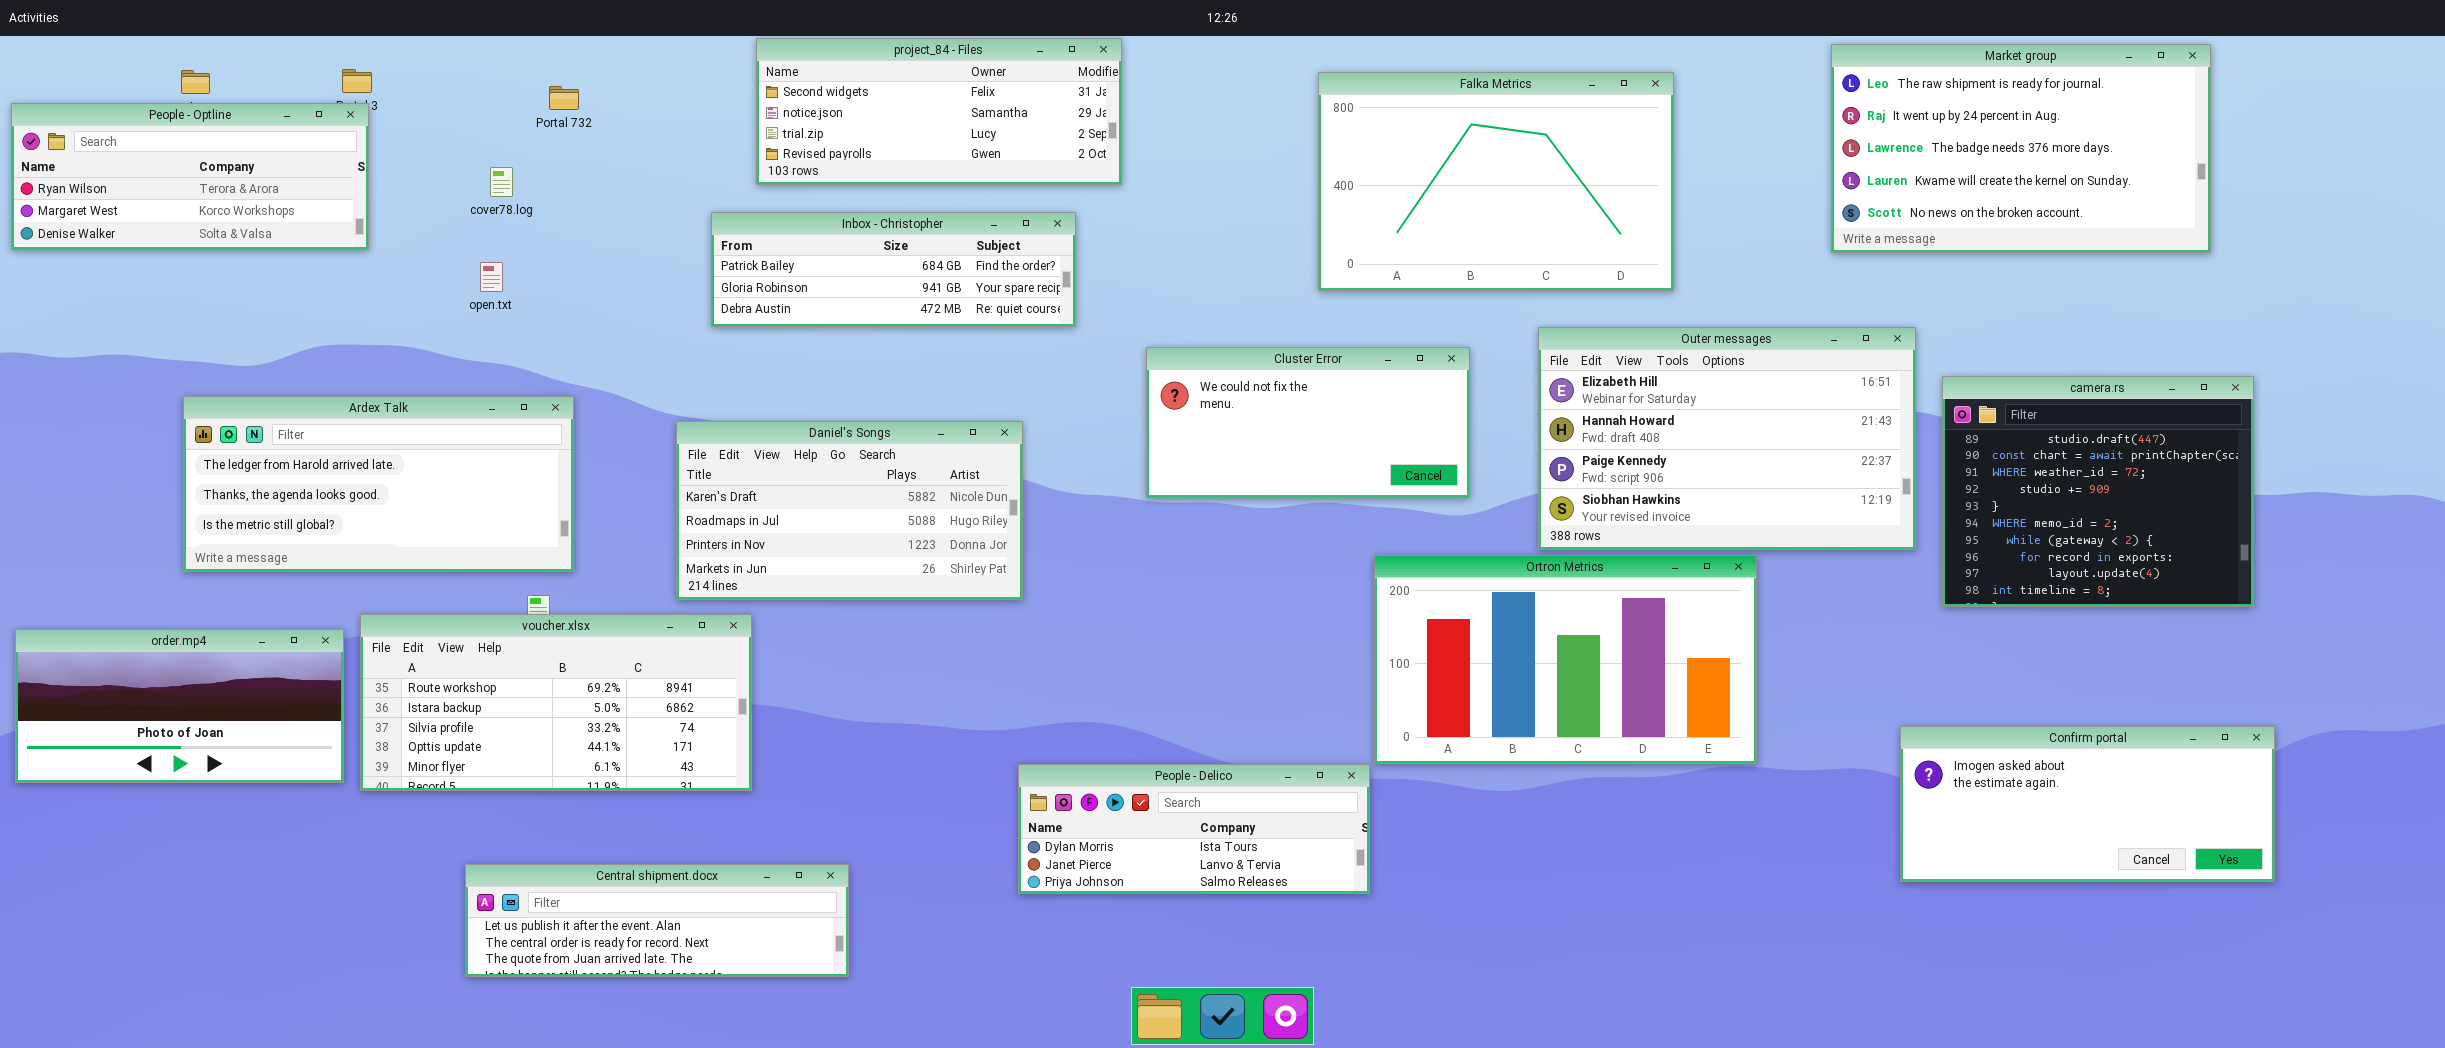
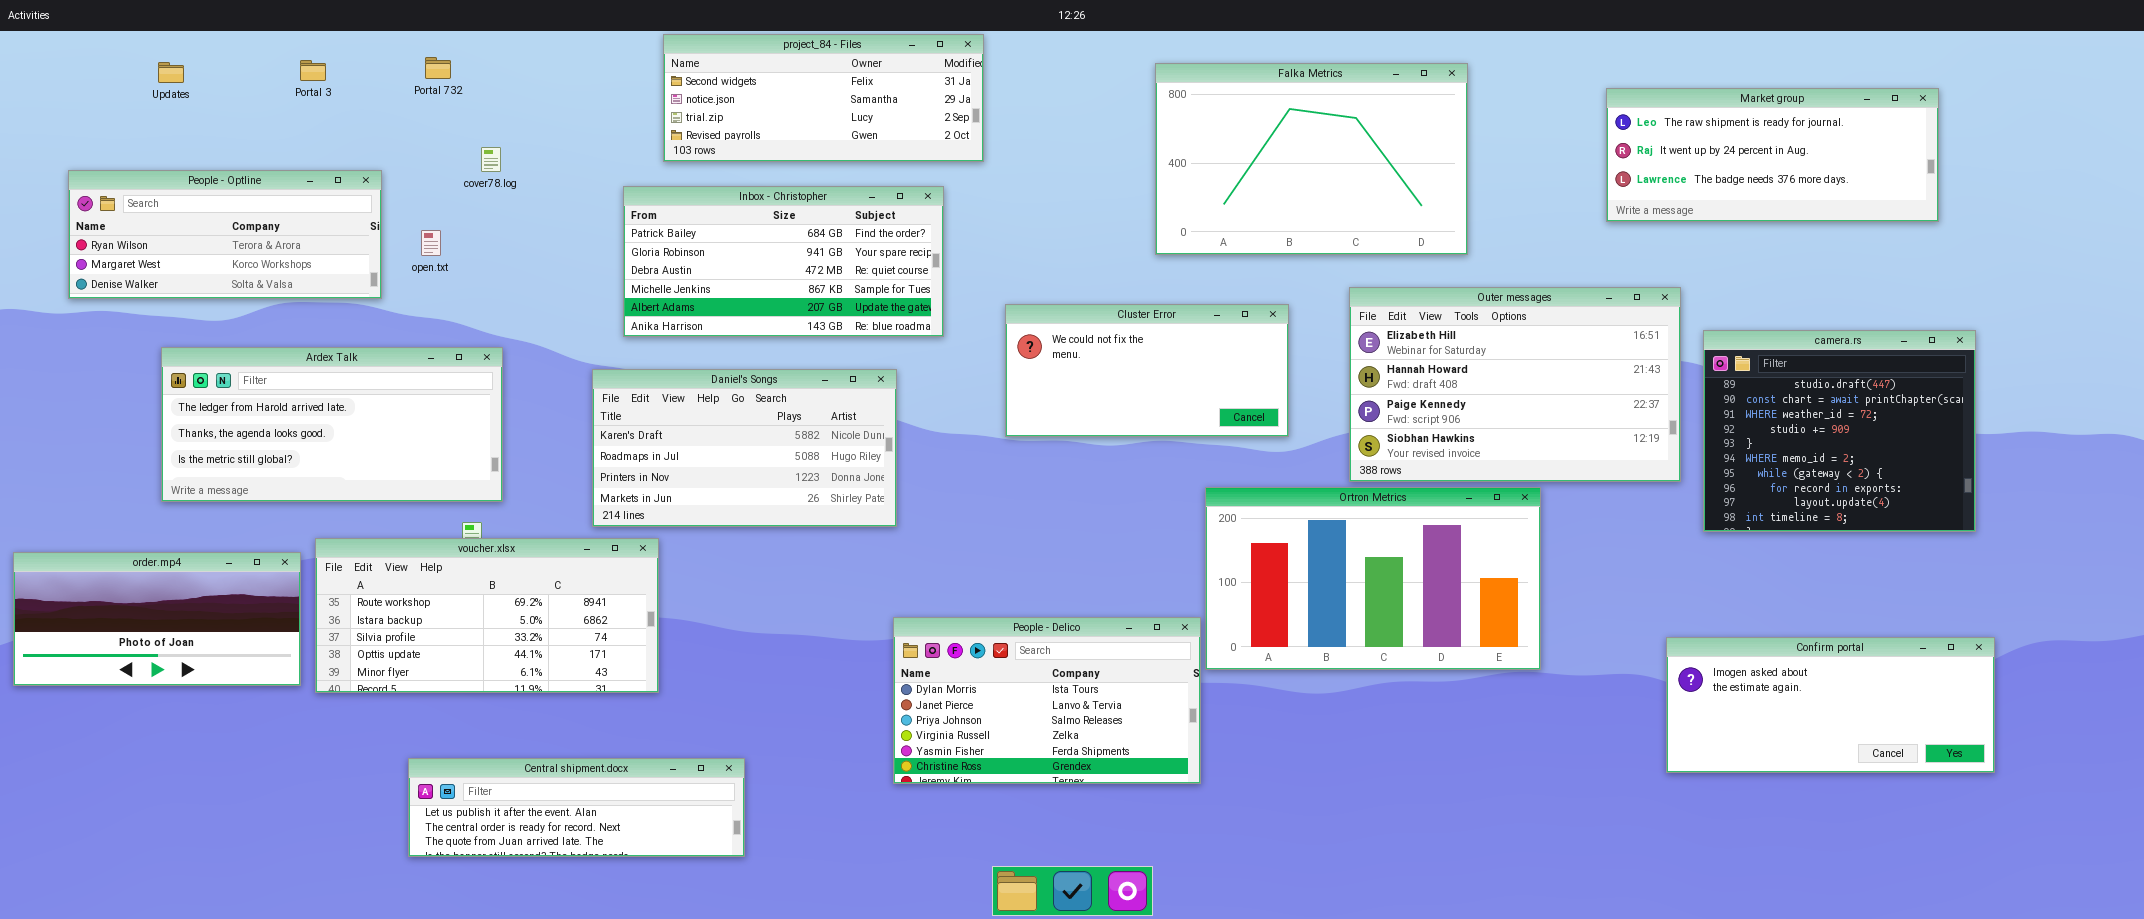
Market group: [1831,44,2211,253] -> [1606,88,1939,222], resized
Portal 732: [549,86,579,110] -> [425,57,451,79], moved
People - Optline: [11,103,369,250] -> [68,170,382,299], moved
cover78.log: [490,167,513,197] -> [481,147,501,172], moved
Inbox - Christopher: [711,212,1076,327] -> [623,186,944,337], resized
People - Delico: [1018,764,1370,894] -> [893,617,1201,784], resized

